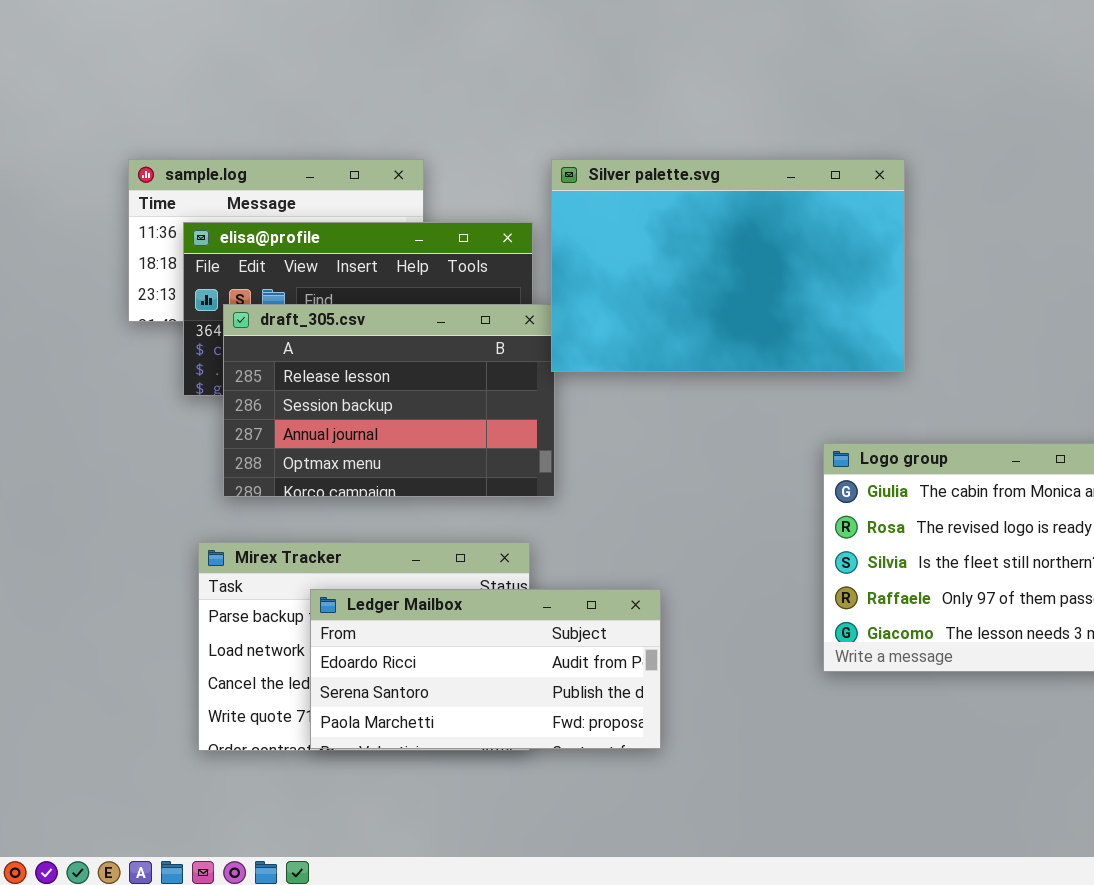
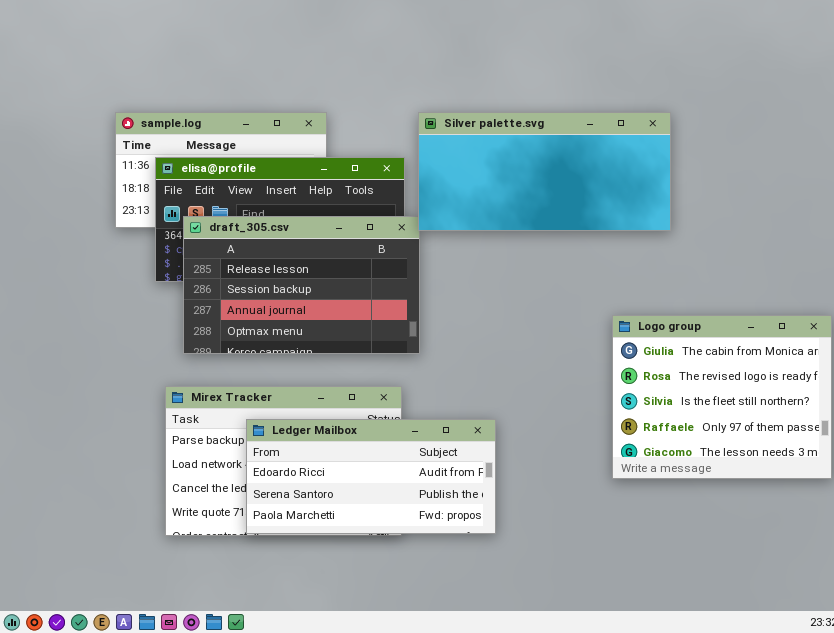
Silver palette.svg: [551,159,905,372] -> [418,112,671,231], resized

